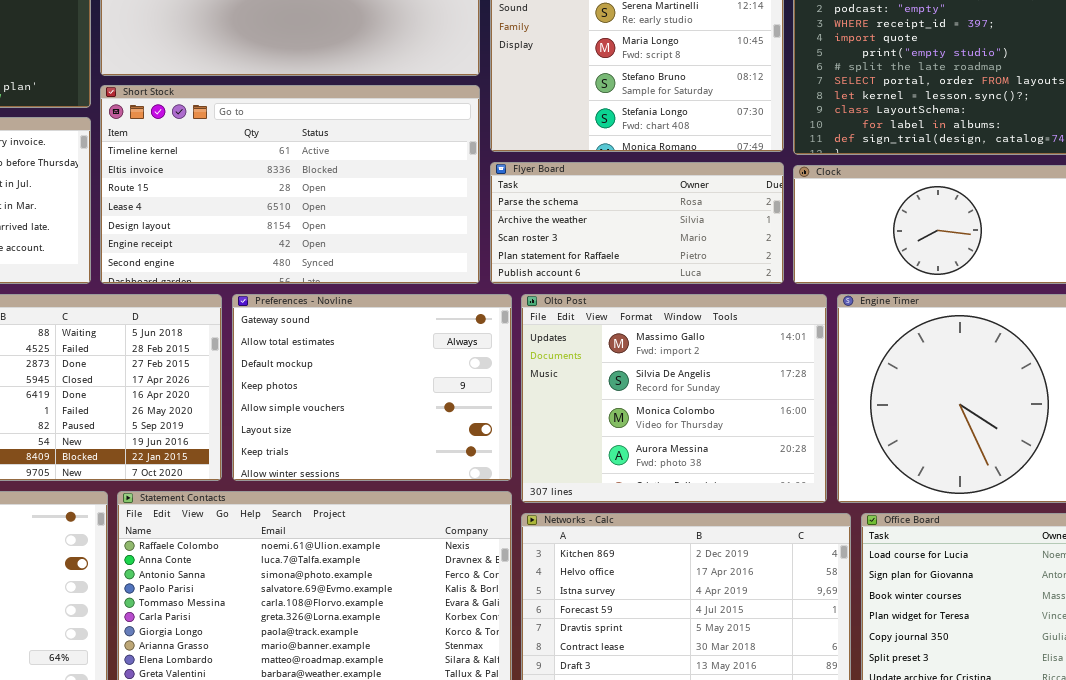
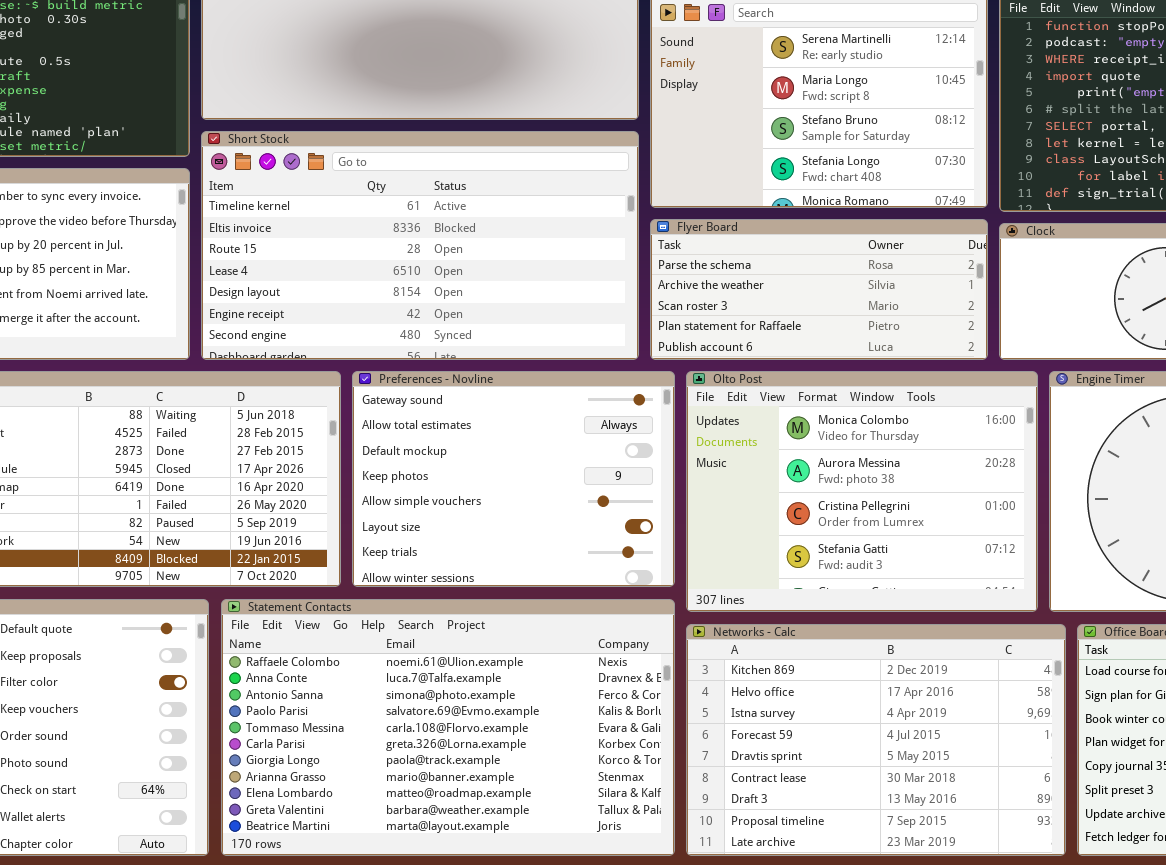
Olto Post: [521,294,827,503] -> [686,371,1038,612], scrolled down 2 rows

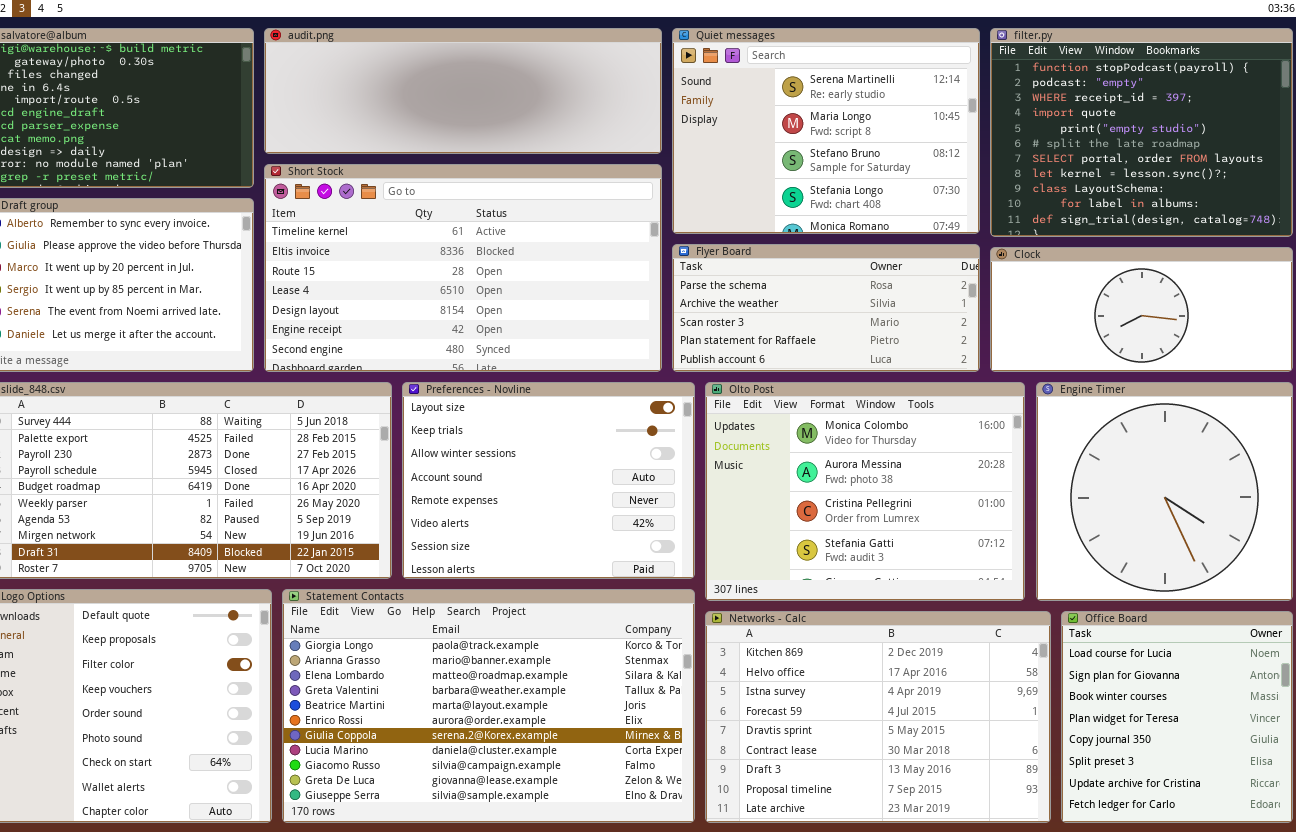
Preferences - Novline: [352,371,675,587] -> [402,382,695,579], scrolled down 5 rows
Statement Contacts: [221,599,675,856] -> [282,589,695,823], scrolled down 6 rows

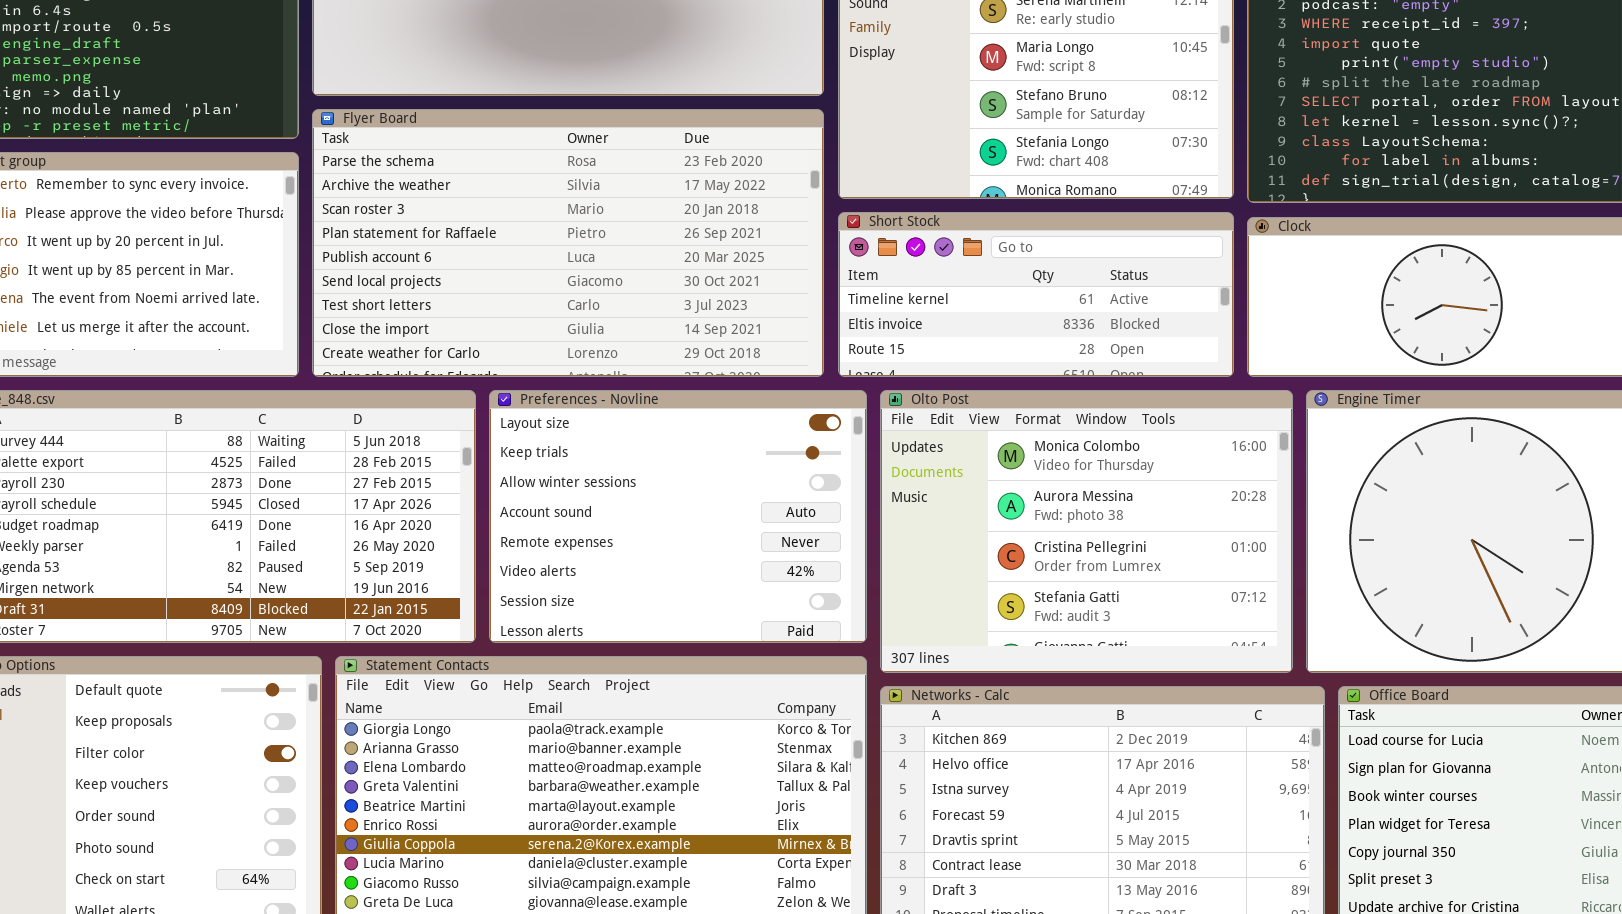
Short Stock: [264,164,662,372] -> [838,212,1234,377], moved, resized
Flyer Board: [672,244,980,372] -> [312,109,824,377], moved, resized

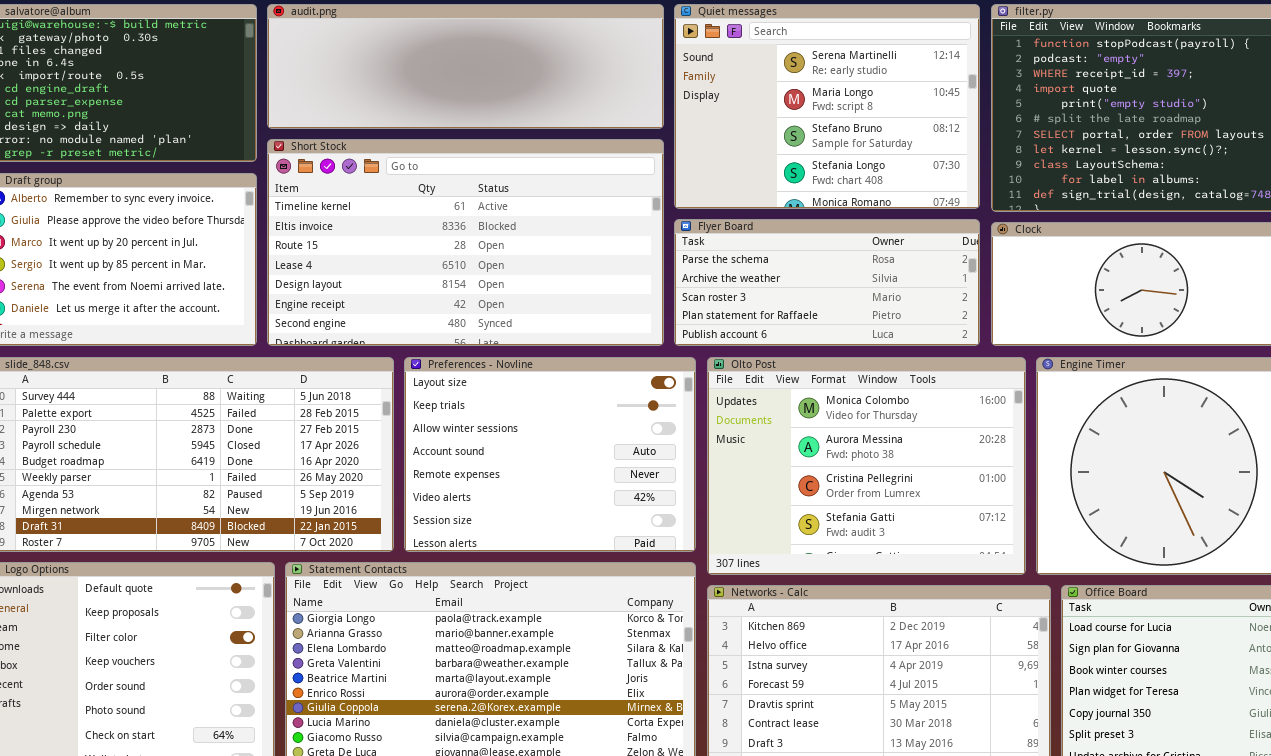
Flyer Board: [312,109,824,377] -> [674,219,980,346], moved, resized
Short Stock: [838,212,1234,377] -> [267,139,664,346], moved, resized

